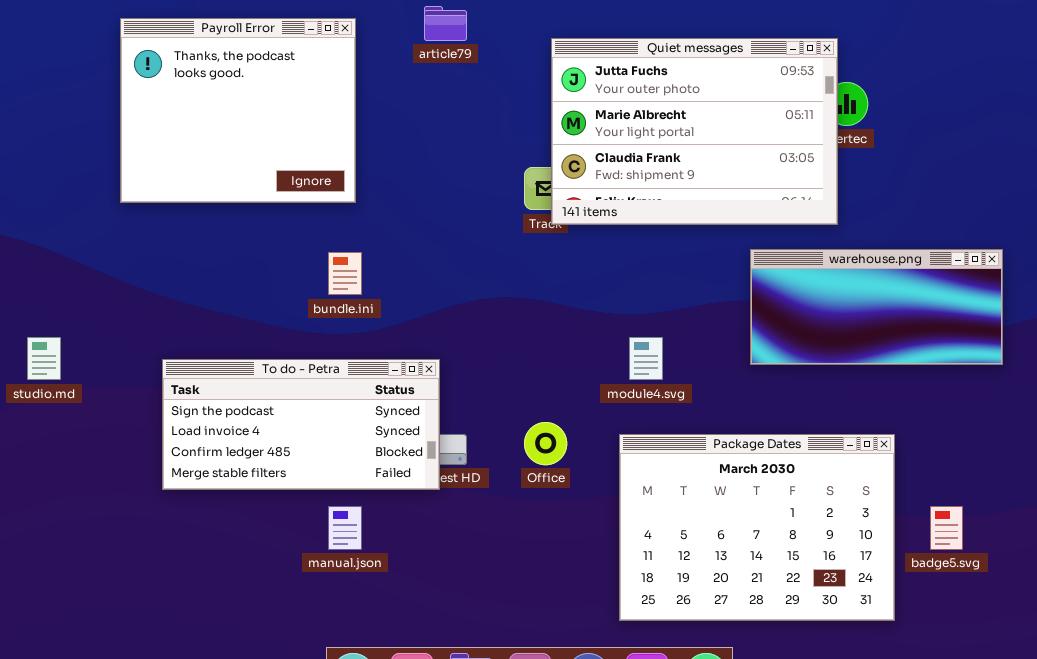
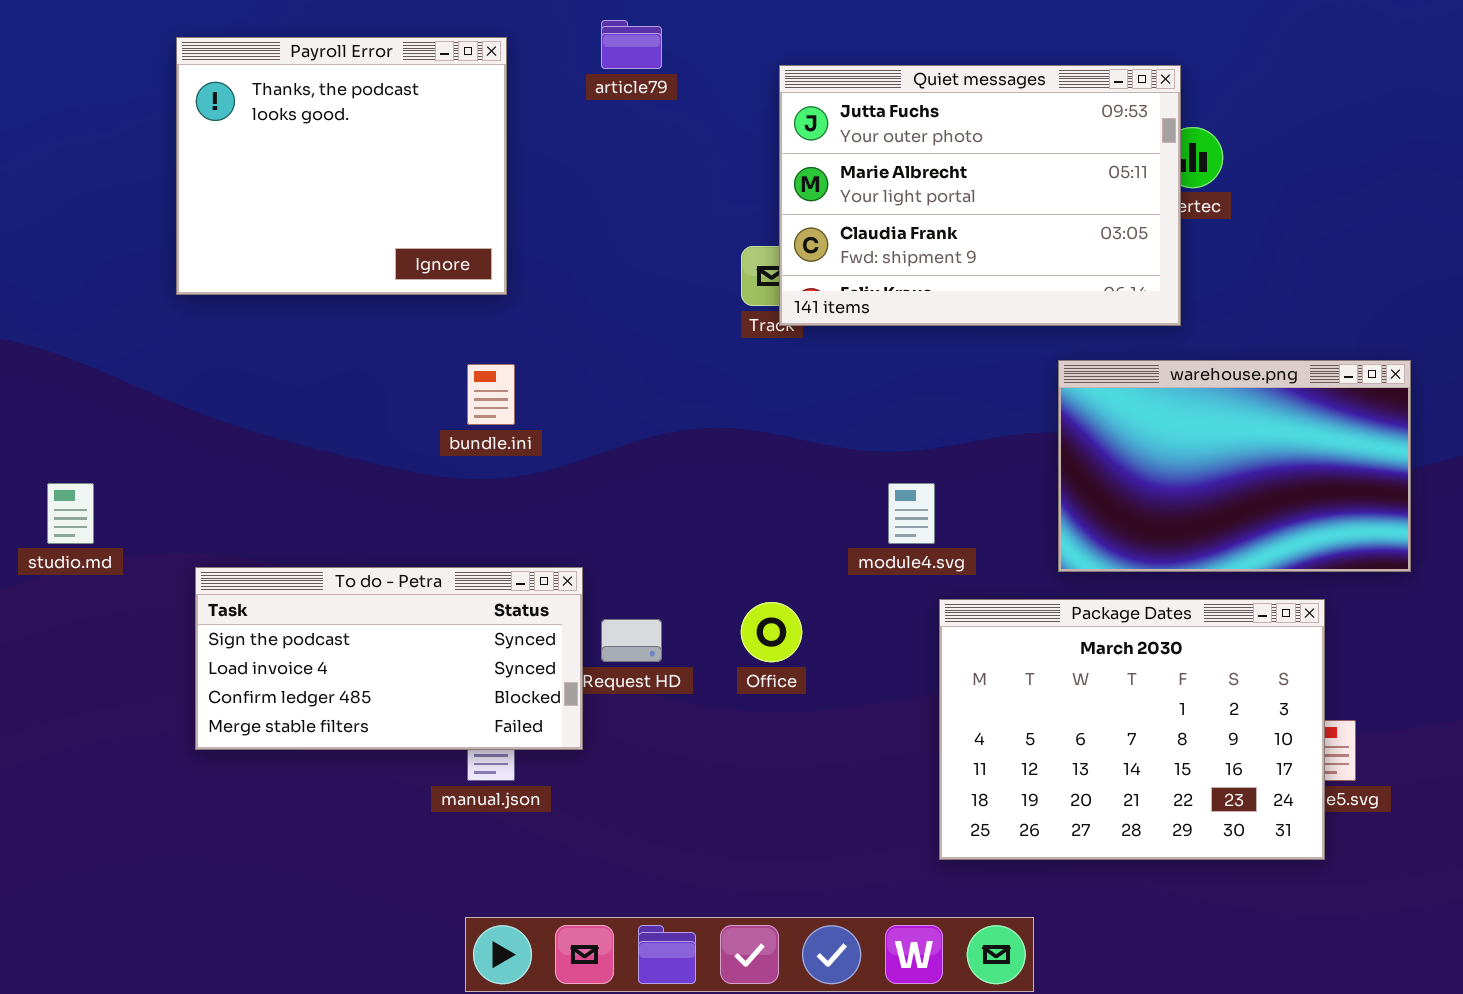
warehouse.png: [750,249,1003,365] -> [1058,360,1411,572], resized
To do - Petra: [162,359,440,490] -> [195,567,583,750], moved
Package Dates: [619,434,895,621] -> [939,599,1325,860], moved

